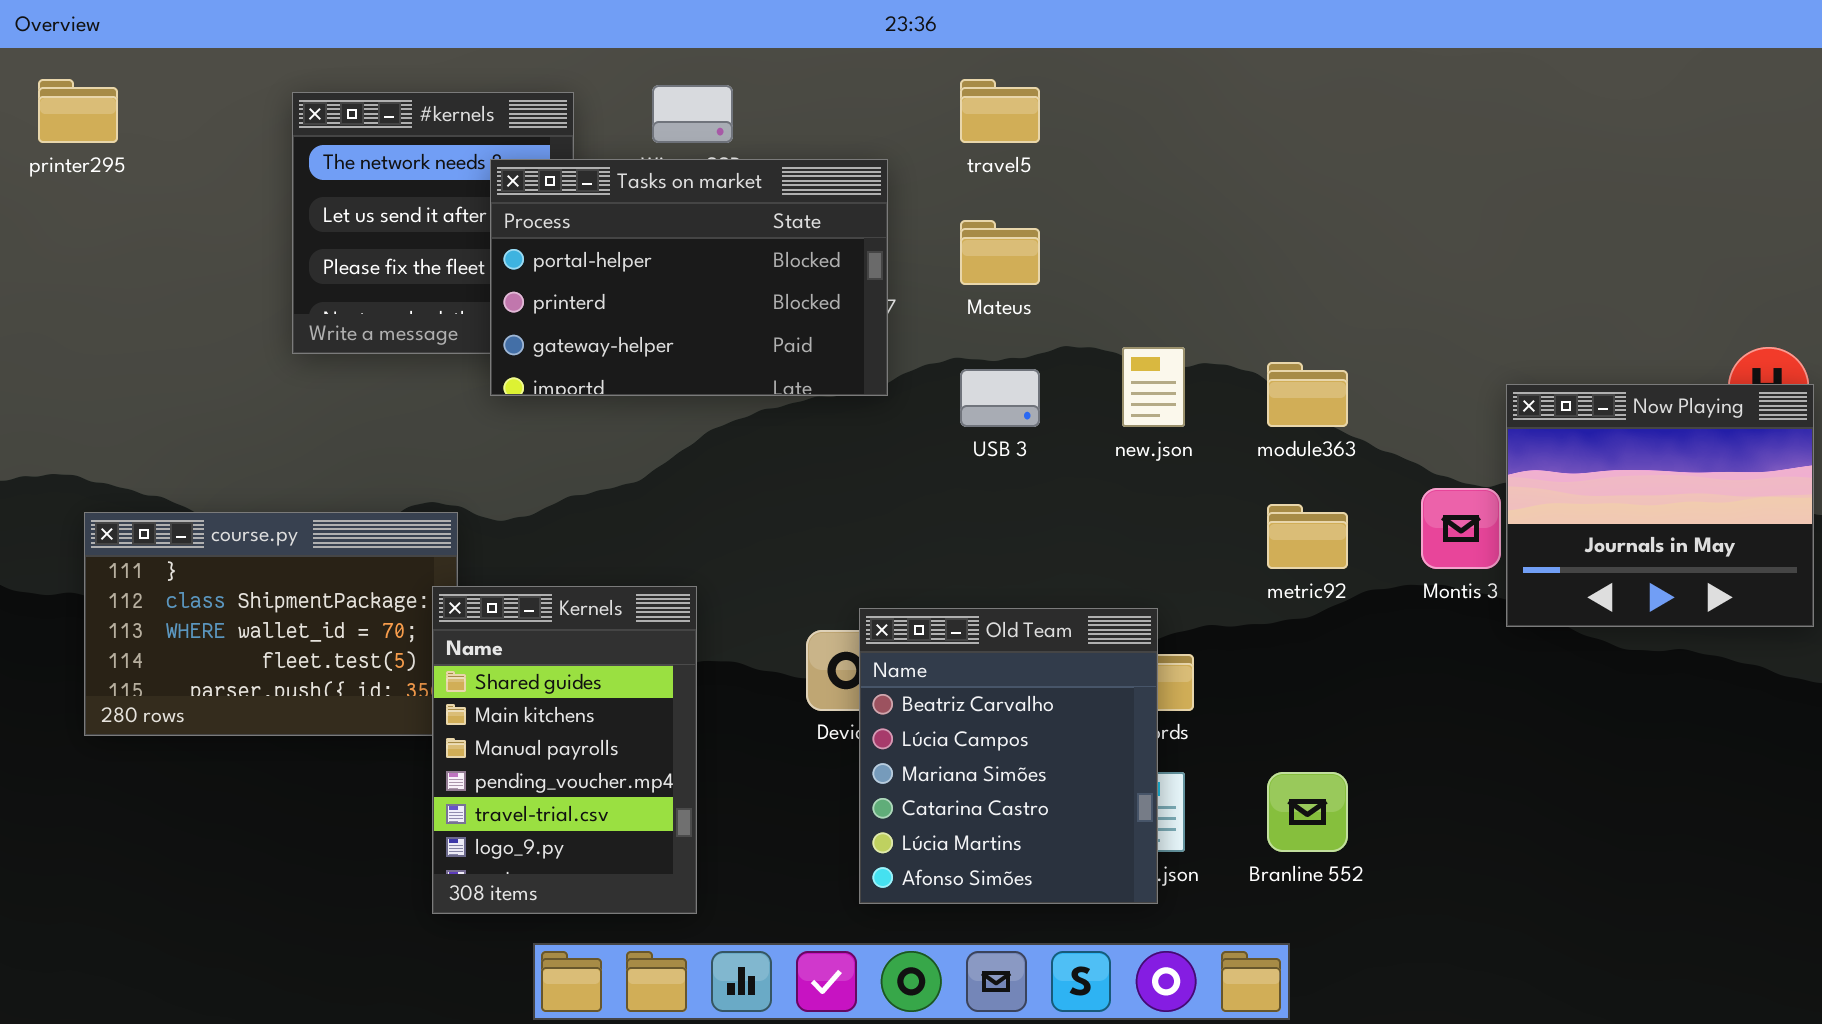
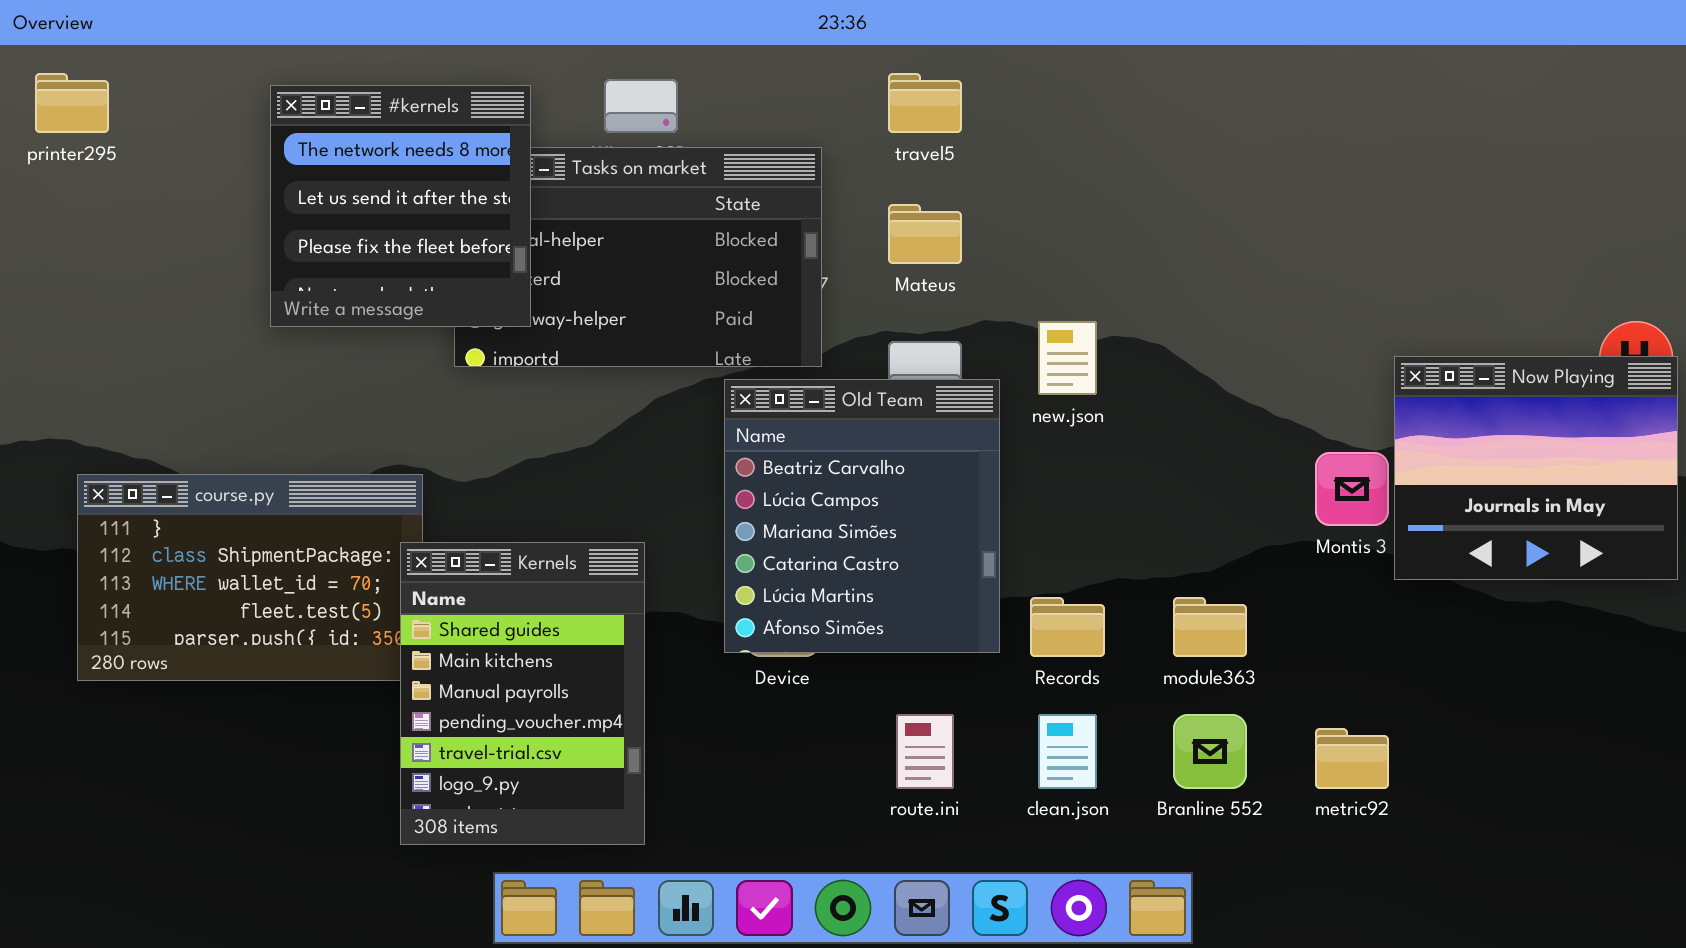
#kernels: [292,92,574,354] -> [270,85,531,327], raised
module363: [1267,362,1348,427] -> [1173,597,1247,657], moved
metric92: [1267,504,1348,569] -> [1315,728,1389,789], moved
Old Team: [859,608,1158,904] -> [724,379,1000,653], moved

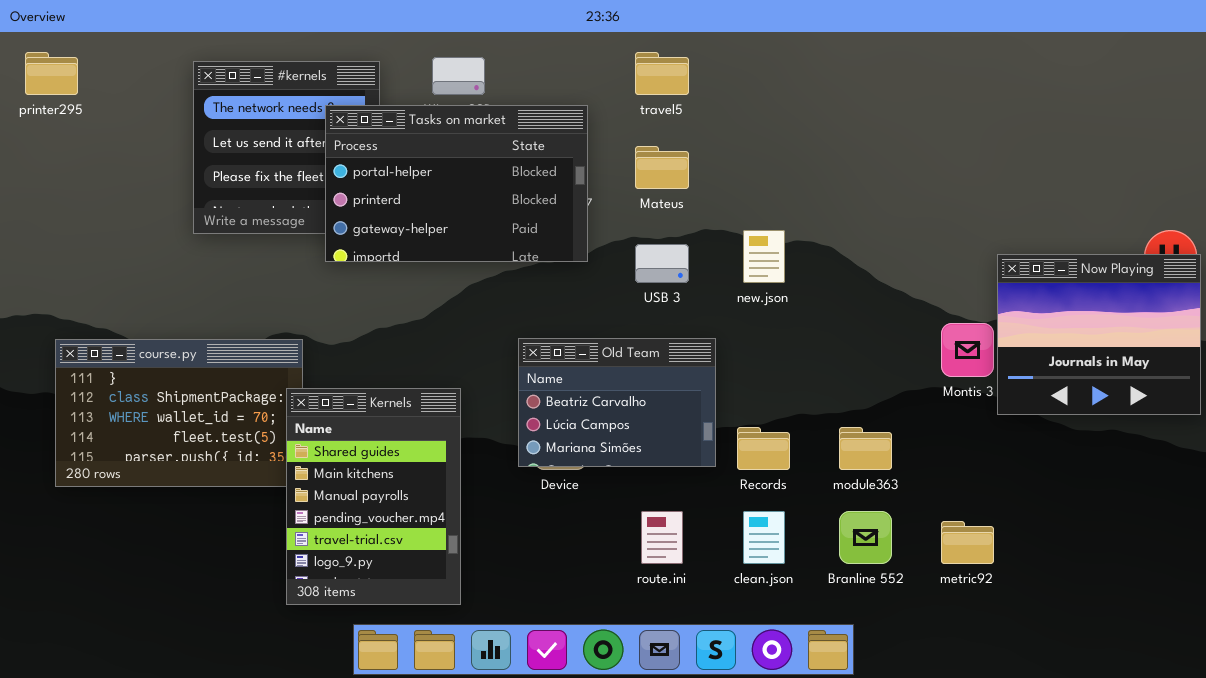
Tasks on market: [454,147,822,367] -> [325,105,588,262], raised
Old Team: [724,379,1000,653] -> [518,338,716,467], resized

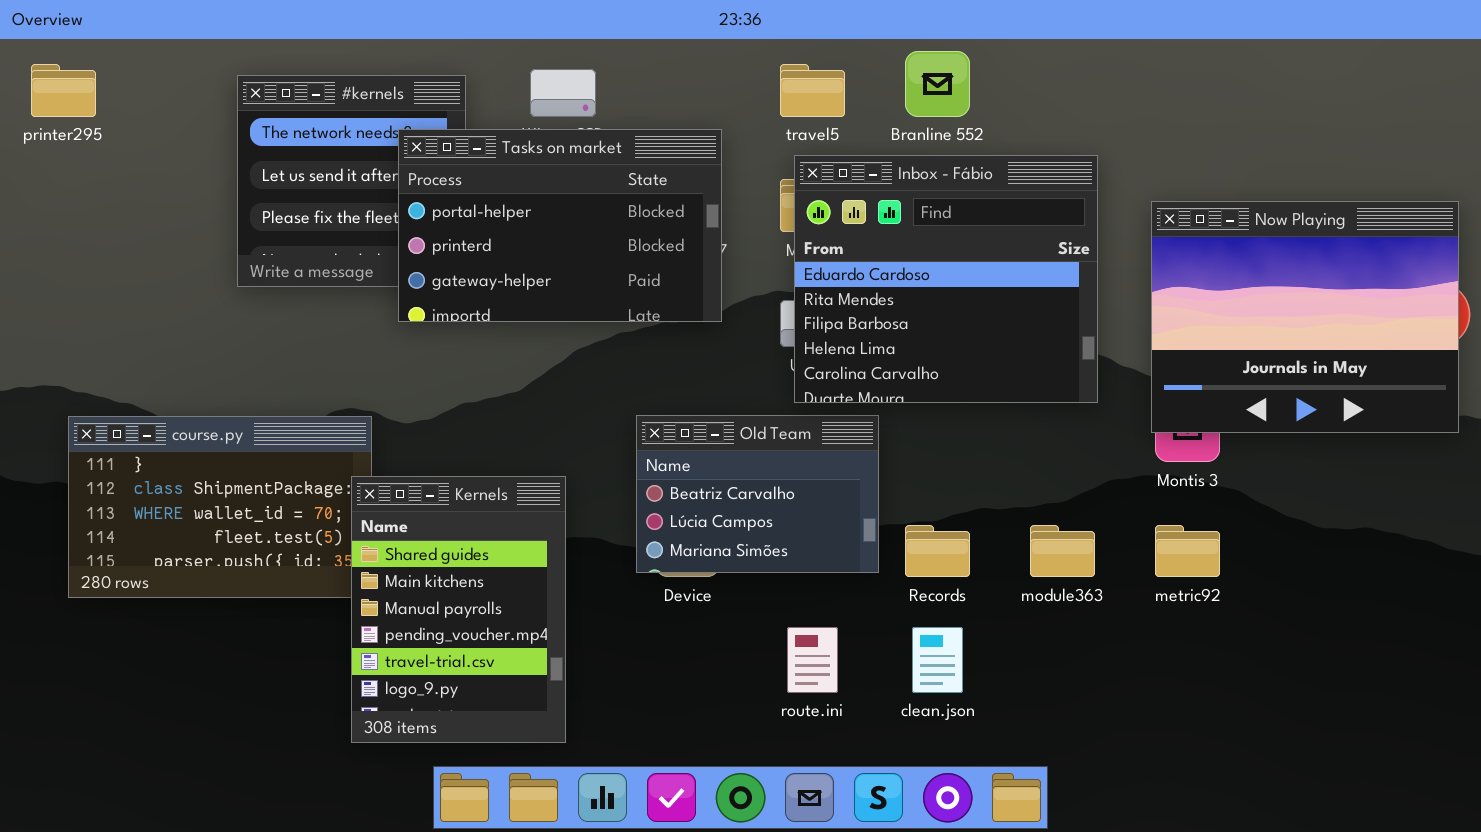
Inbox - Fábio: none -> [794,155,1098,403], opened
Now Playing: [997,254,1201,415] -> [1151,201,1459,433], moved, resized
Branline 552: [839,511,892,564] -> [905,51,970,117], moved
metric92: [941,521,994,564] -> [1155,525,1220,577], moved

